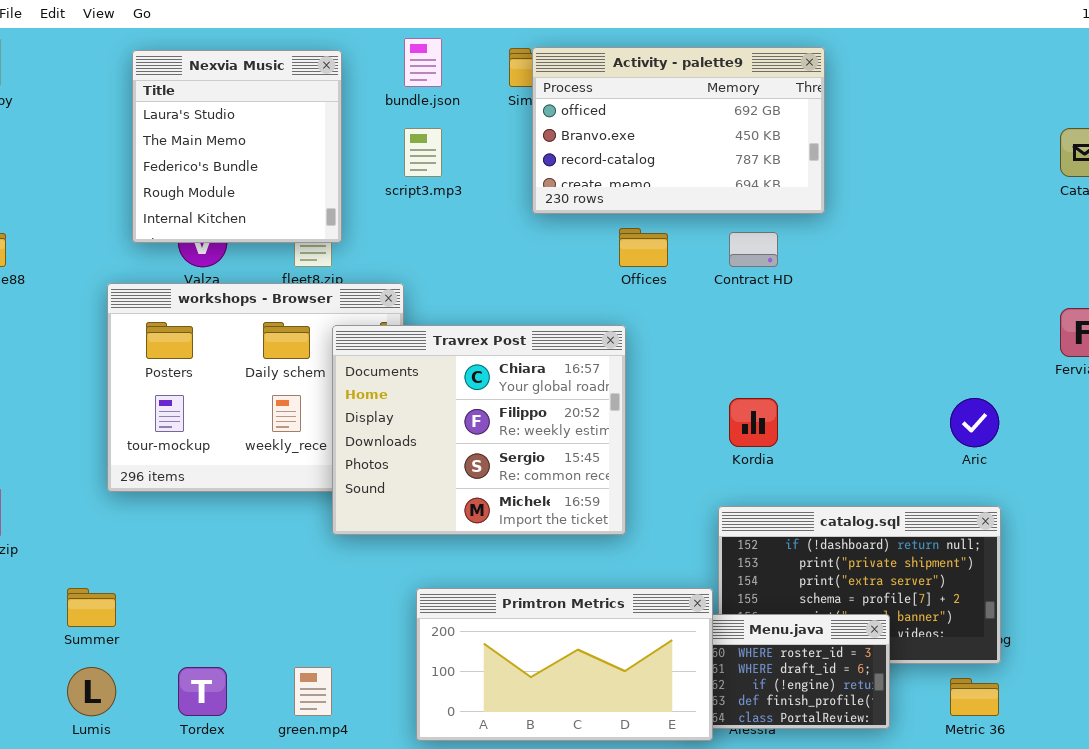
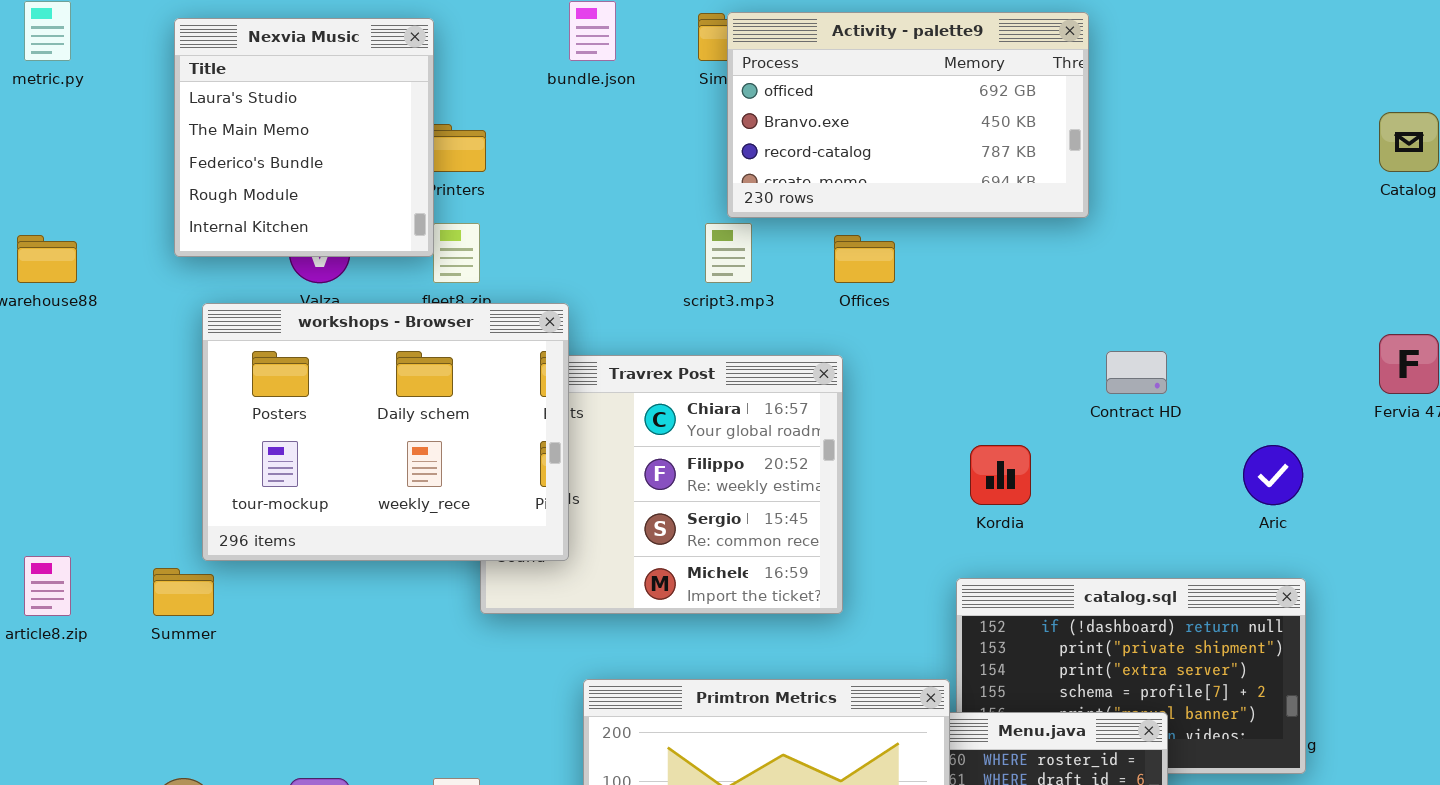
Nexvia Music: [132,50,342,243] -> [174,18,434,257], moved
script3.mp3: [404,128,442,177] -> [705,223,752,283], moved
Contract HD: [729,232,778,267] -> [1106,351,1167,394], moved
workshops - Browser: [107,283,404,492] -> [202,303,569,561], raised
Summer: [67,588,116,627] -> [153,568,214,616], moved

